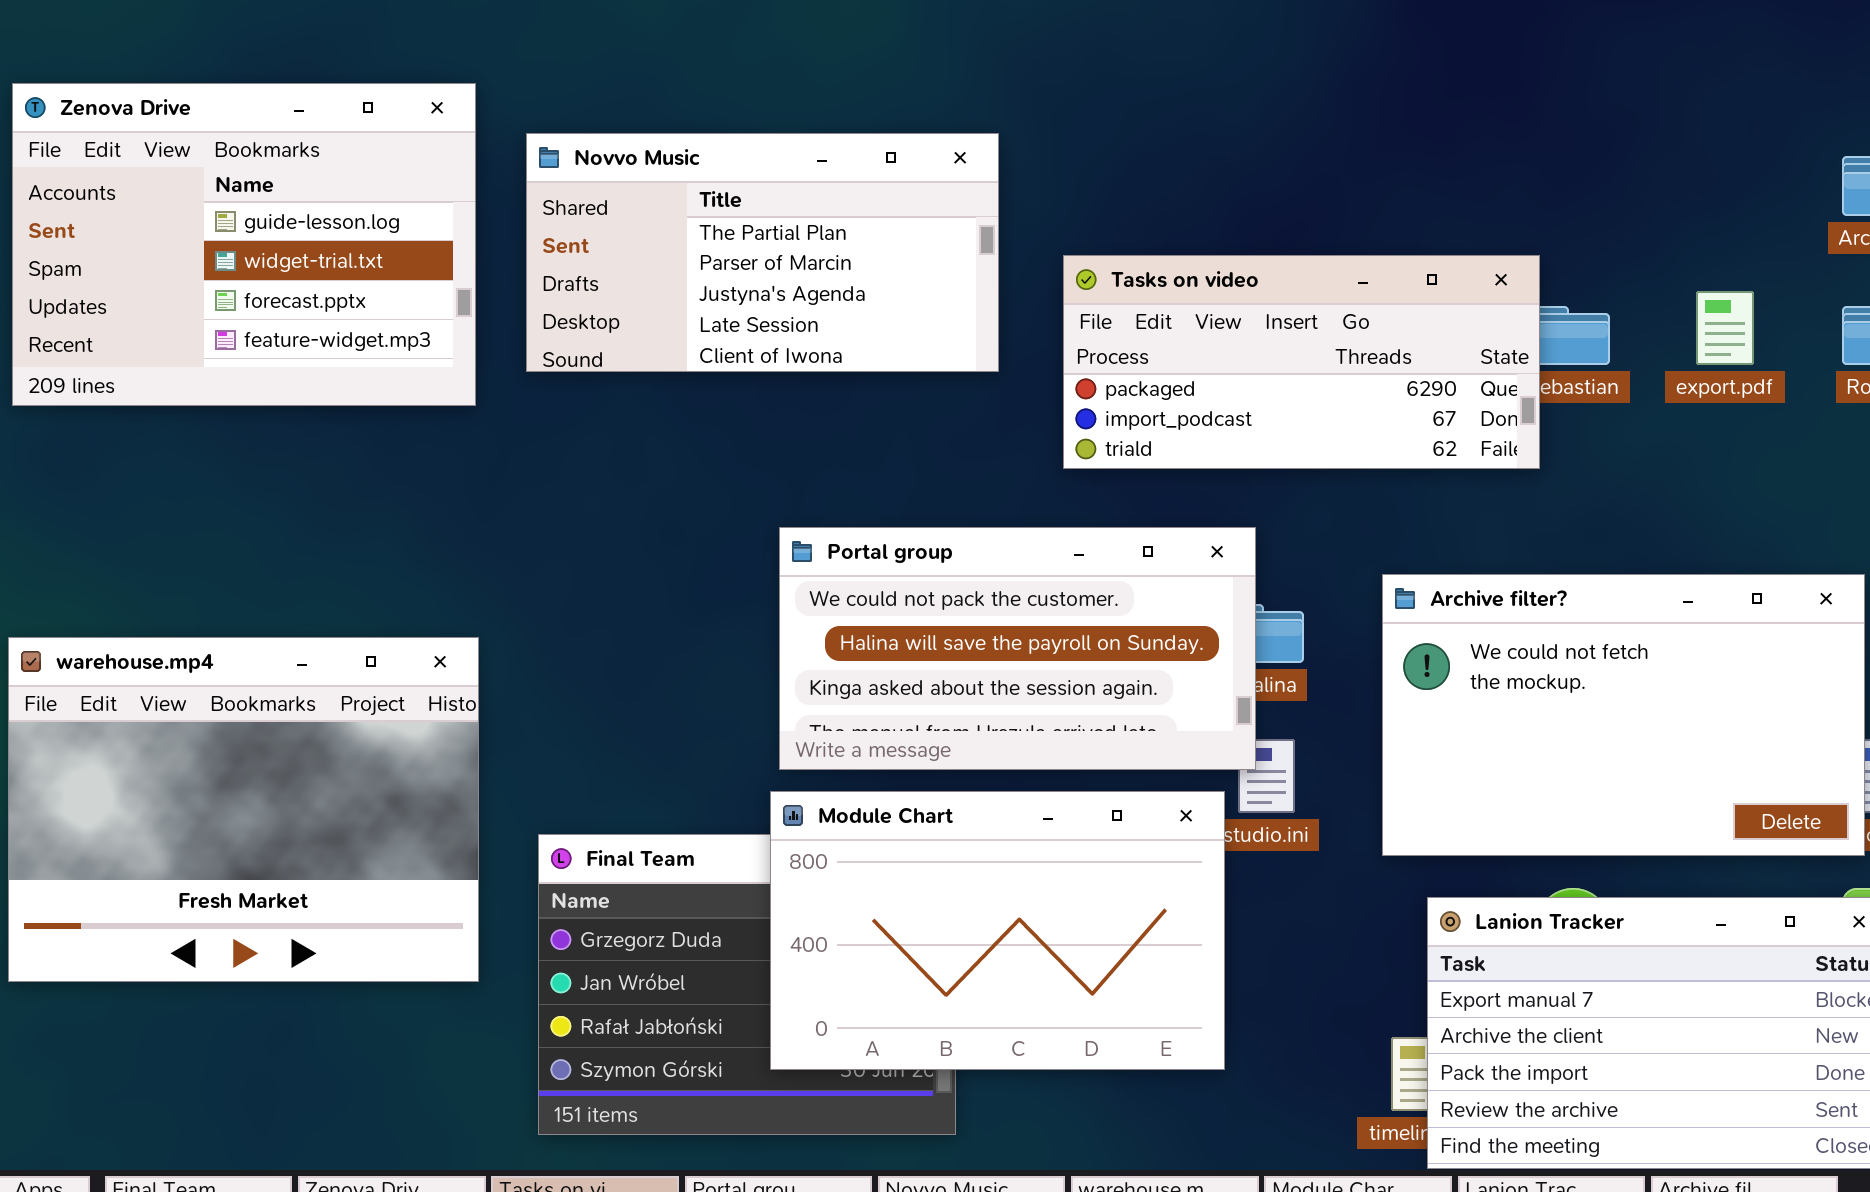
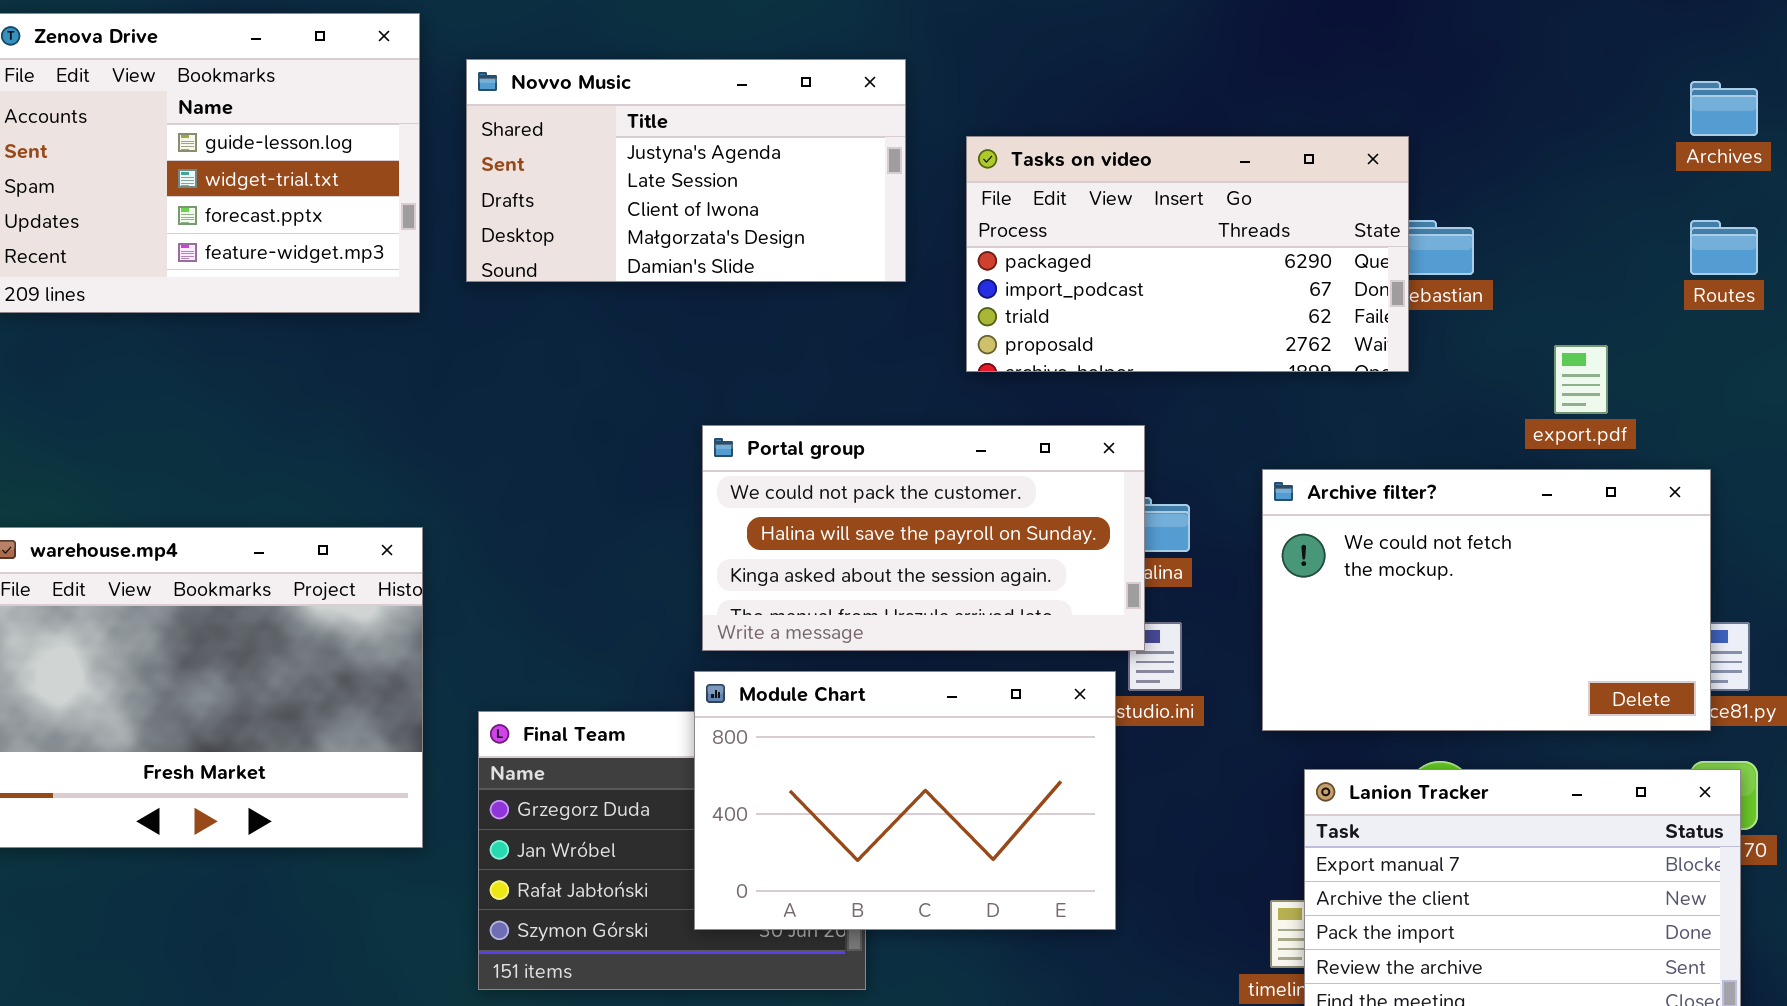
Novvo Music: [526,133,999,372] -> [466,59,906,282], scrolled down 2 rows
Tasks on video: [1063,255,1540,469] -> [966,136,1409,372], resized
export.pdf: [1696,291,1754,365] -> [1554,345,1608,414], moved

